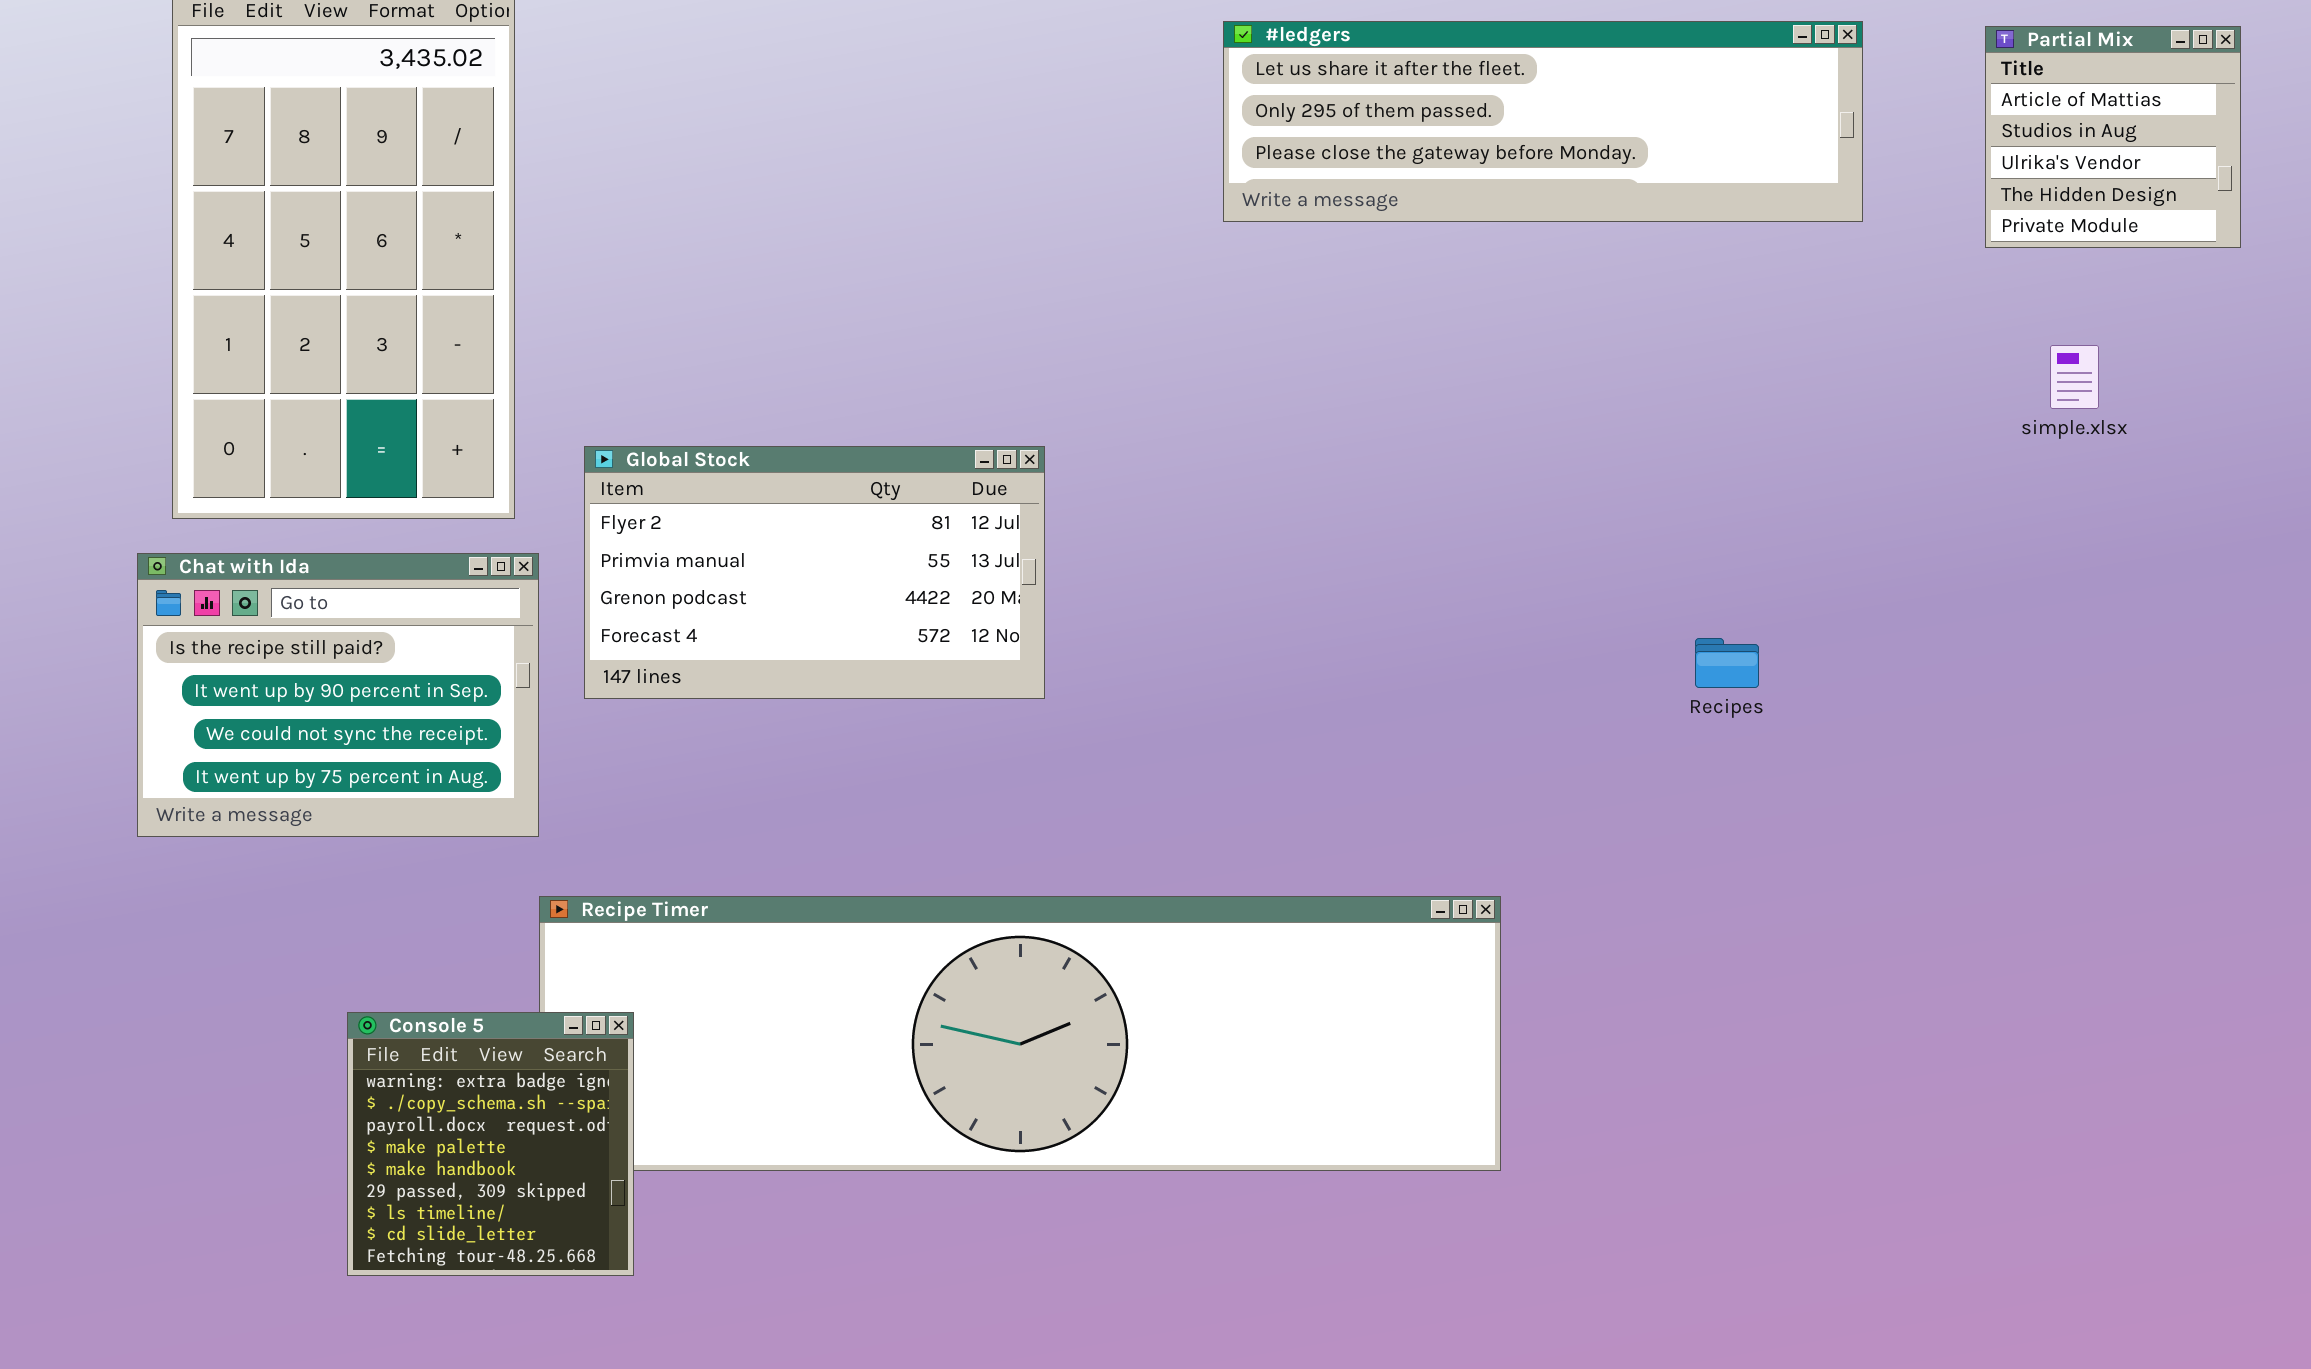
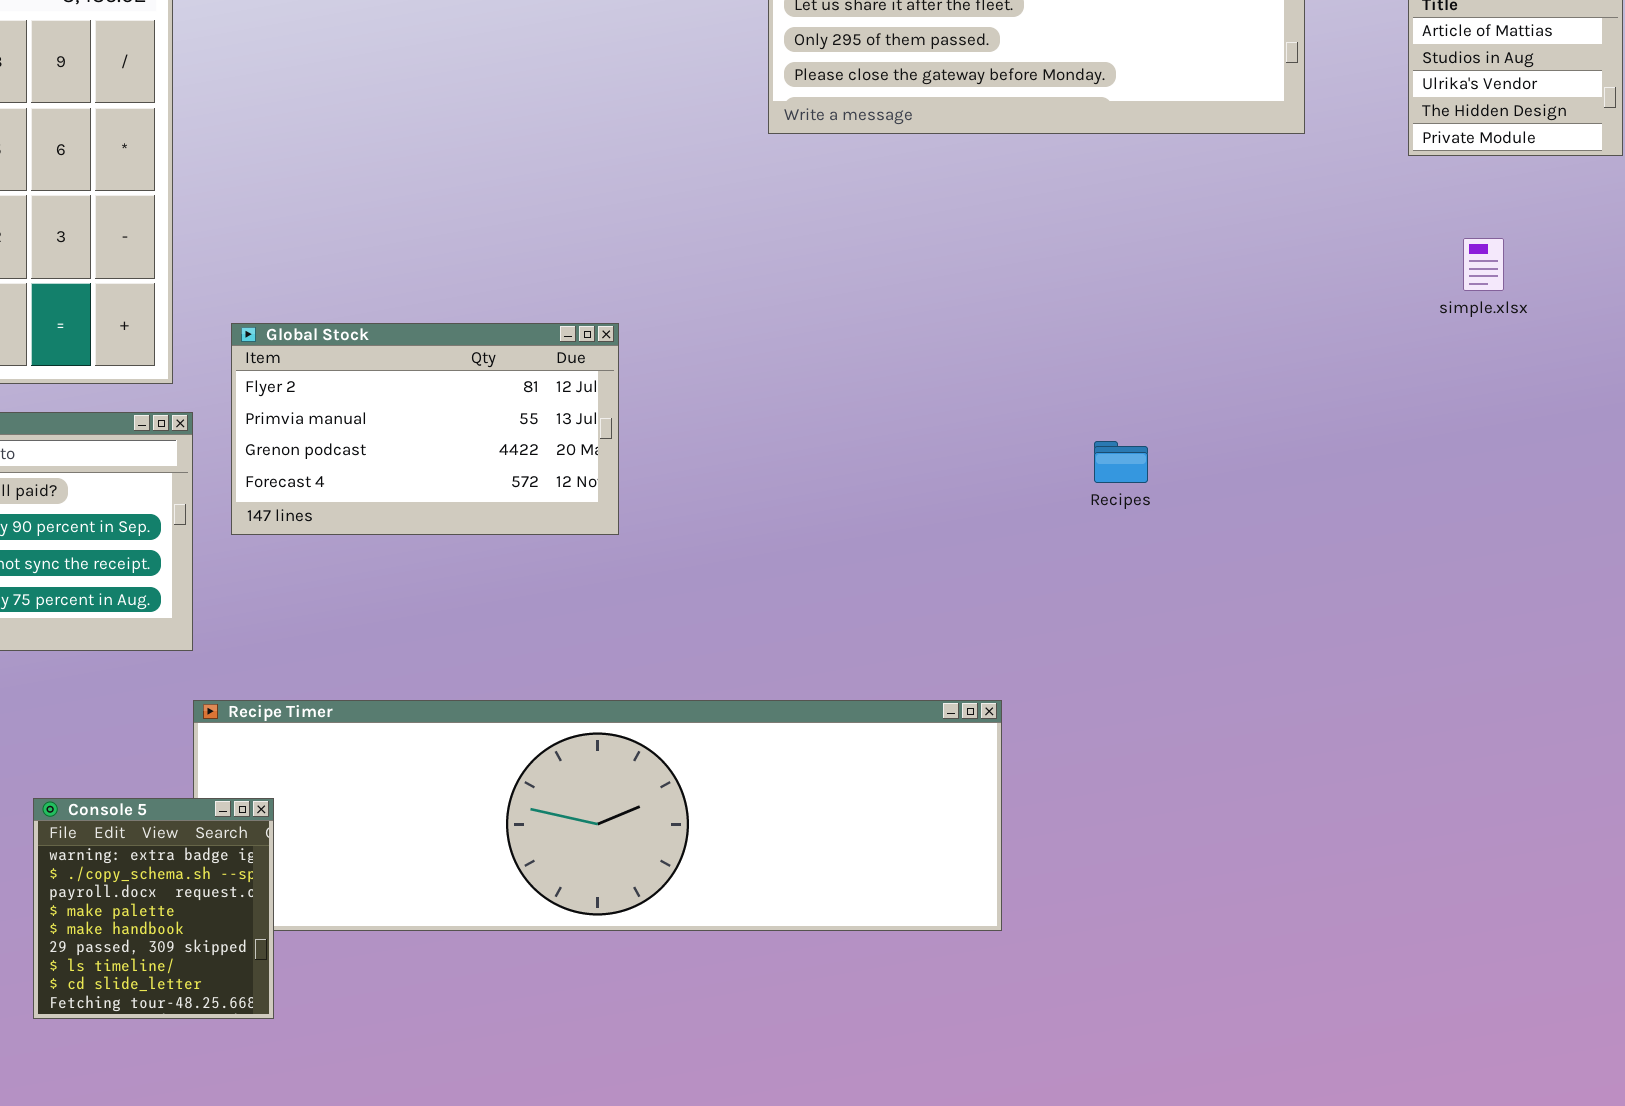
Recipes: [1695,638,1759,688] -> [1094,441,1148,483], moved

